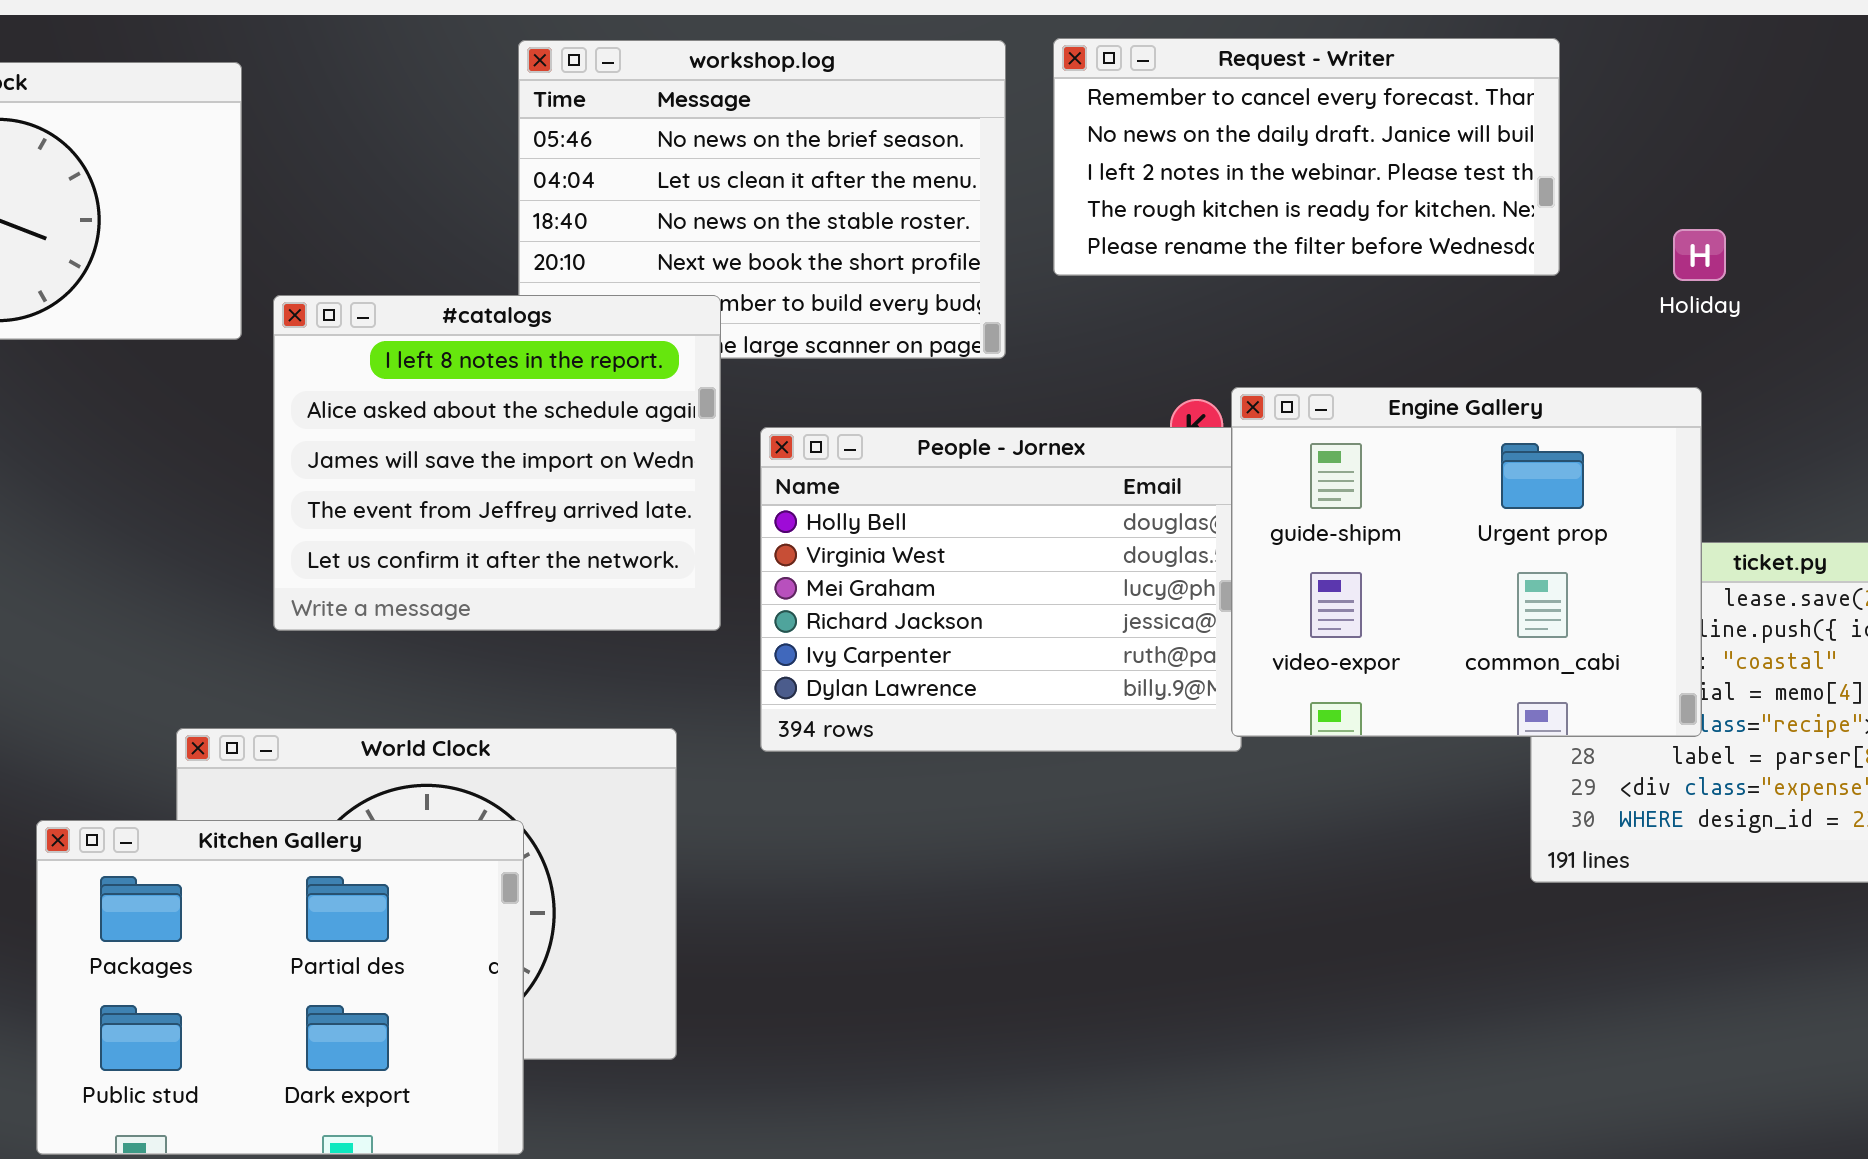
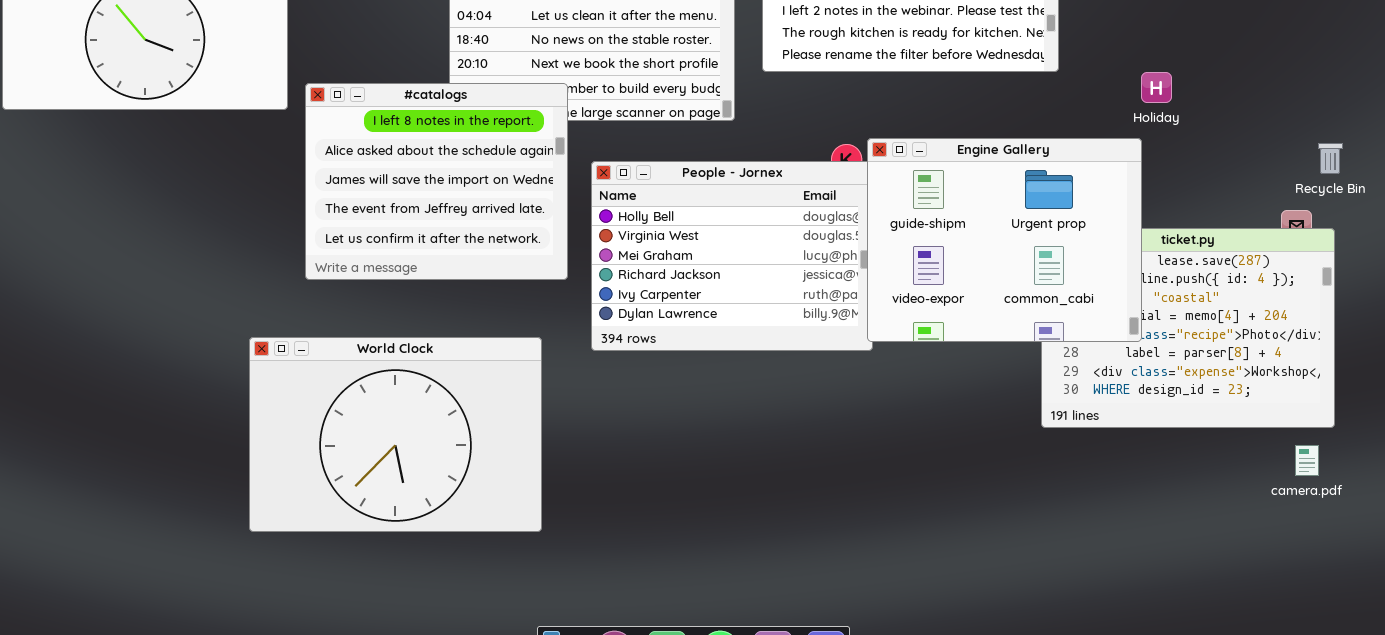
Holiday: [1673,229,1726,281] -> [1141,72,1172,103], moved
Kitchen Gallery: [36,820,524,1155] -> none, closed

